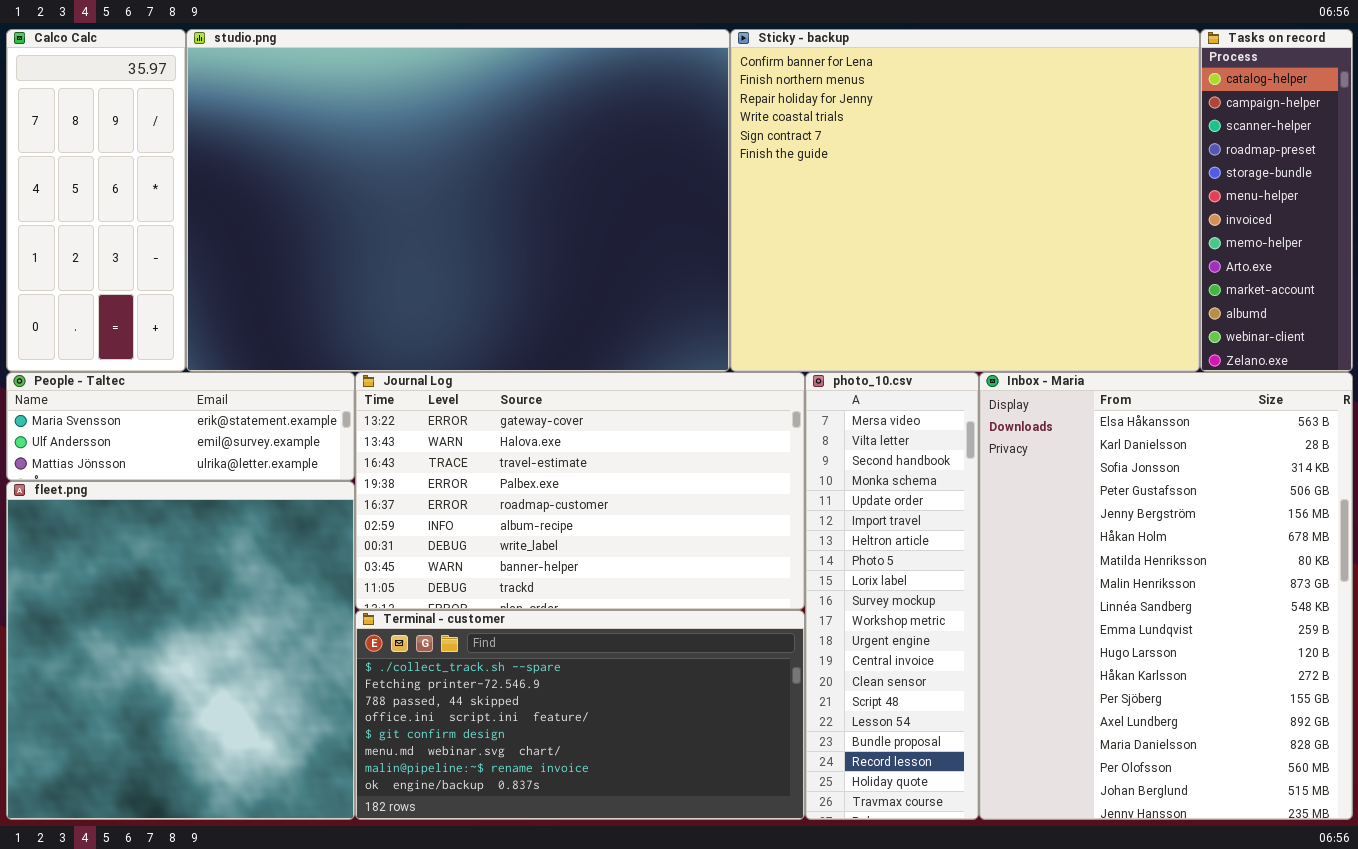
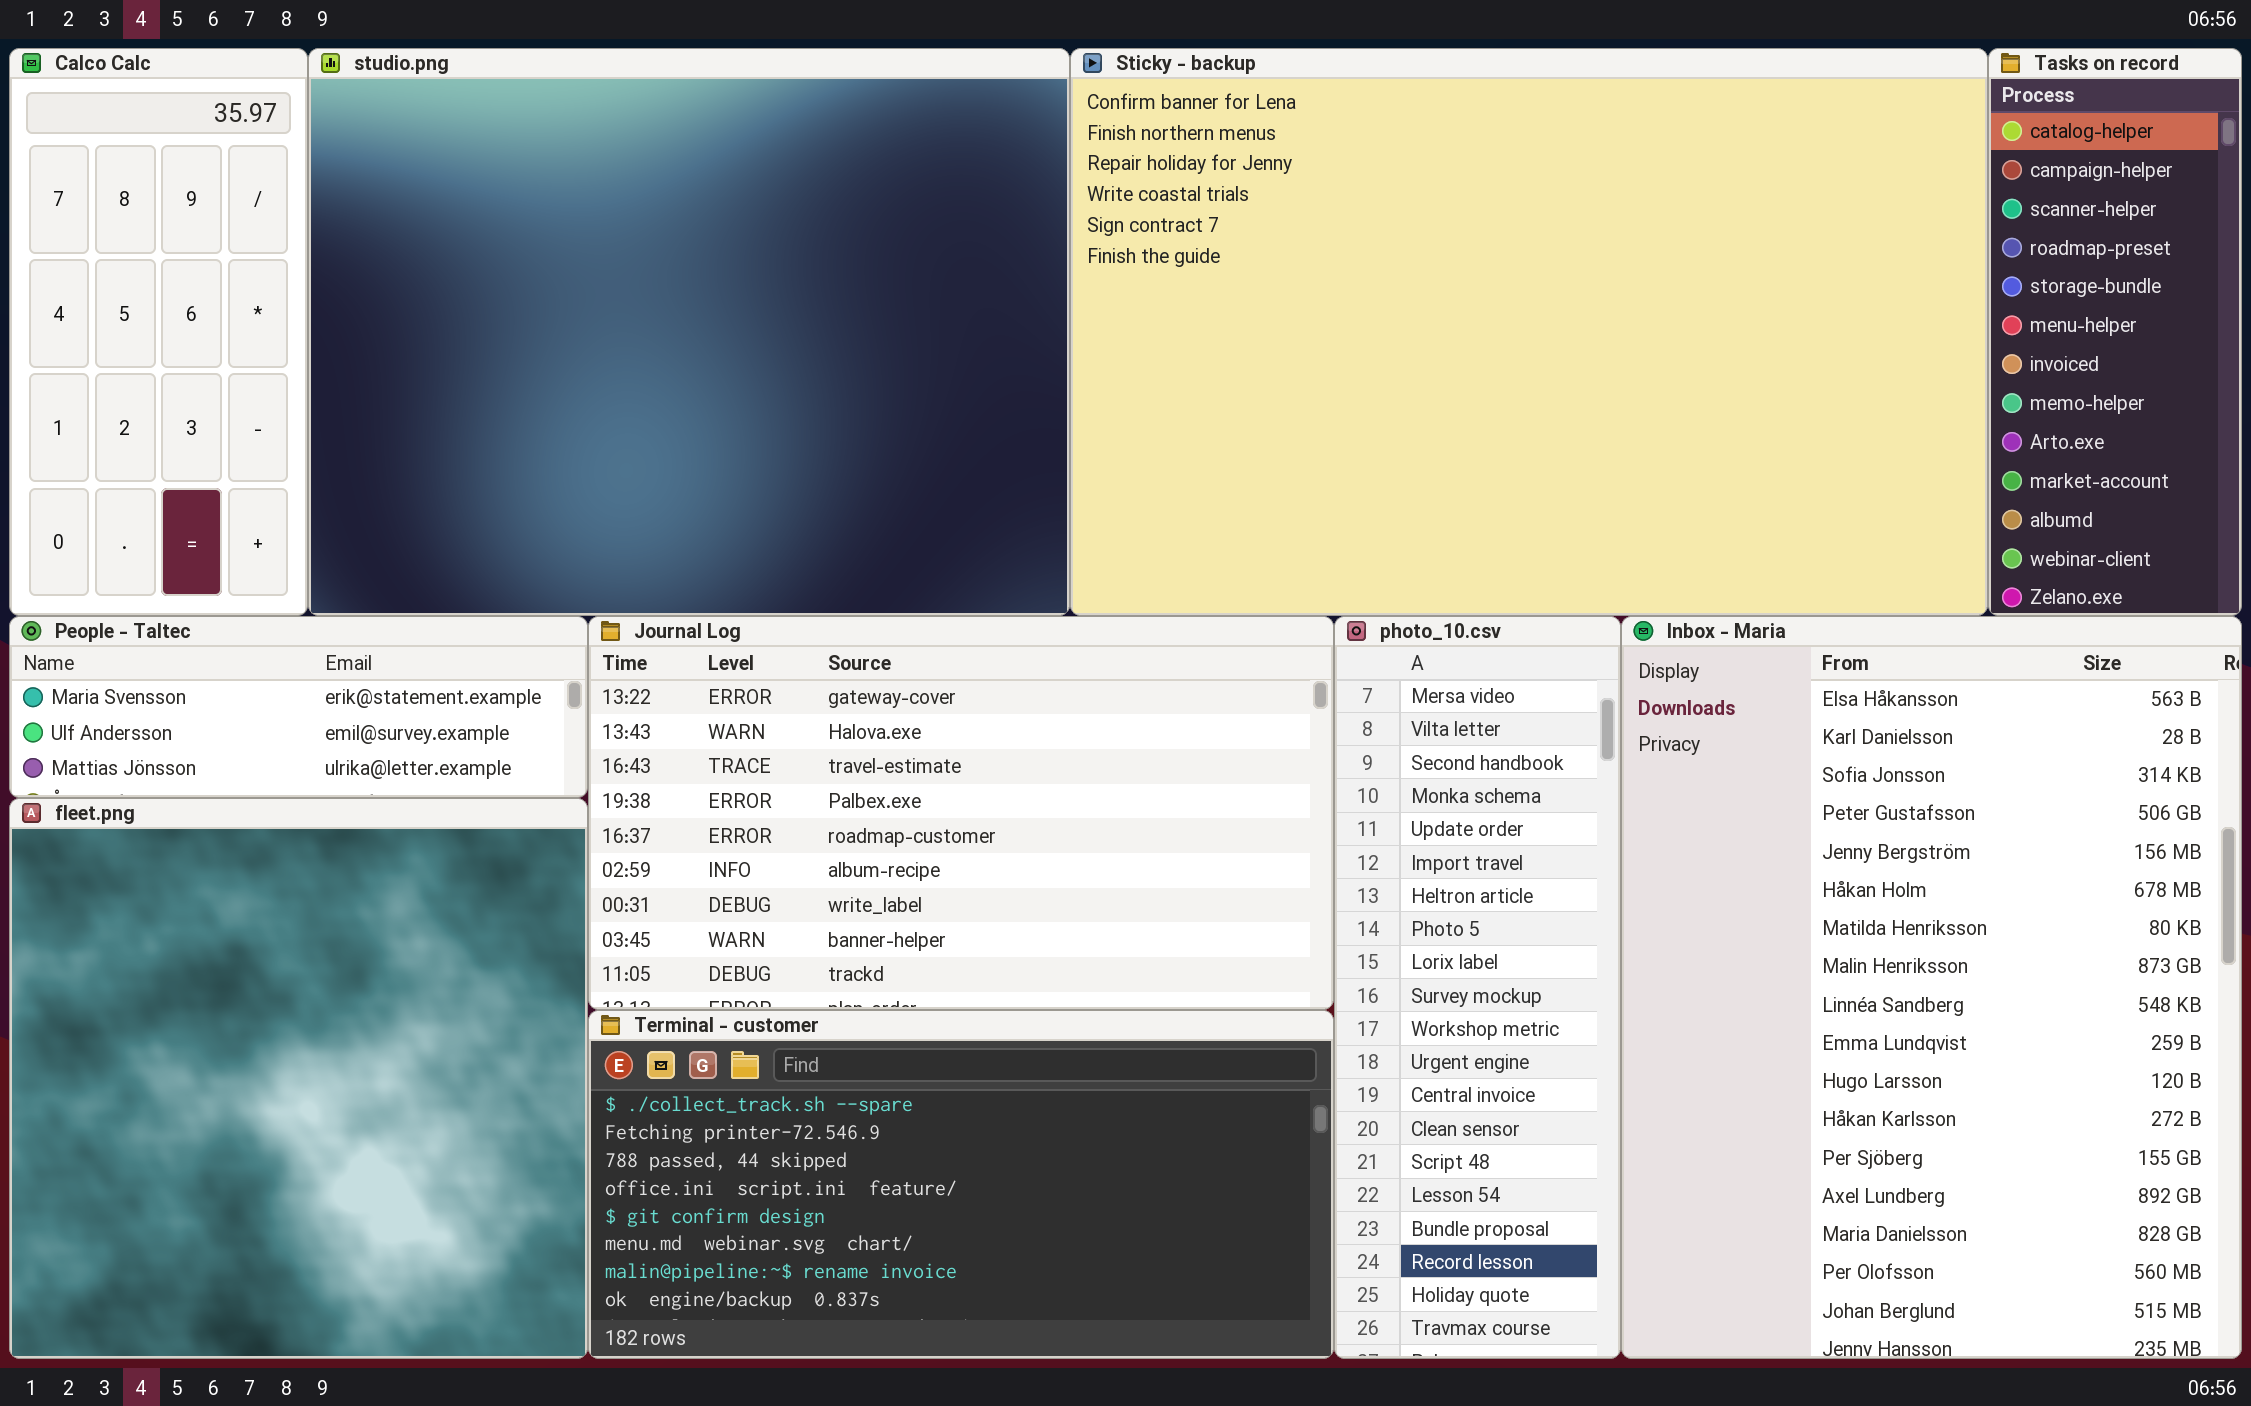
studio.png: [186,29,730,372] -> [308,48,1070,616], resized
Sticky - backup: [730,29,1200,372] -> [1070,48,1988,616], resized

